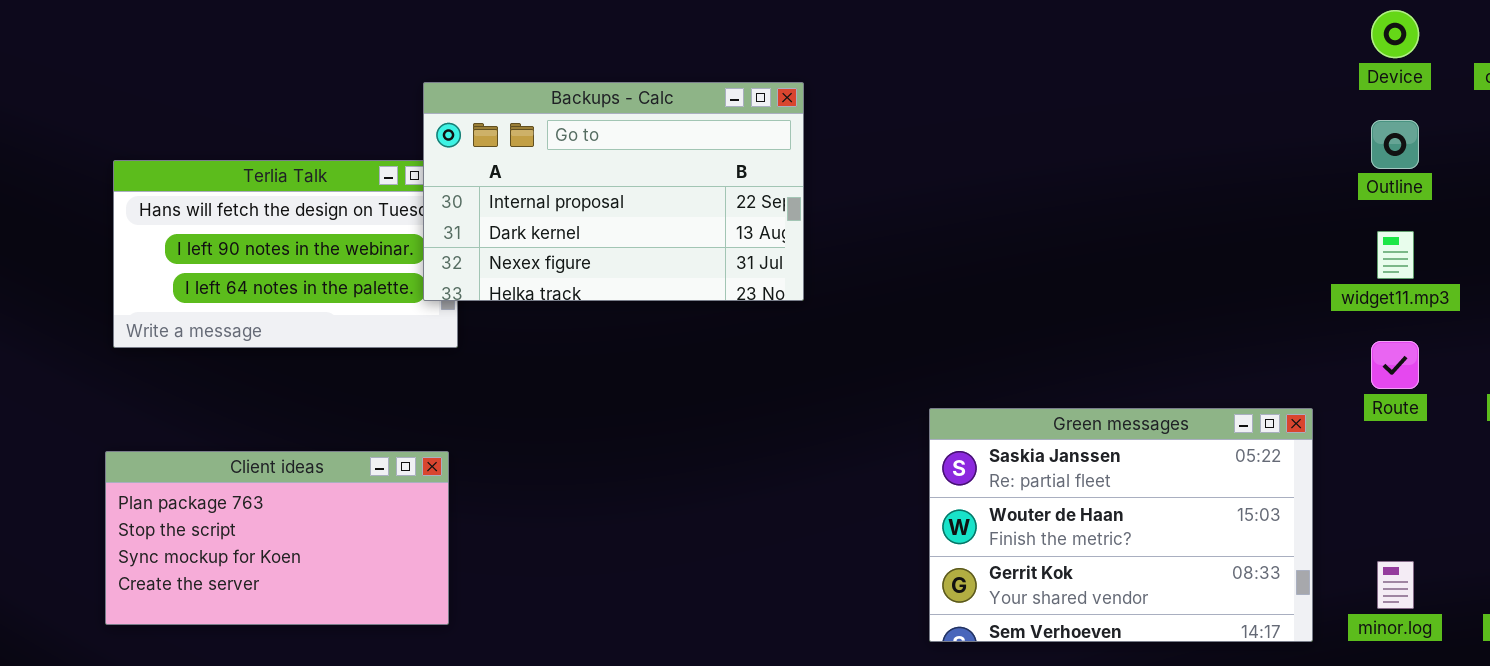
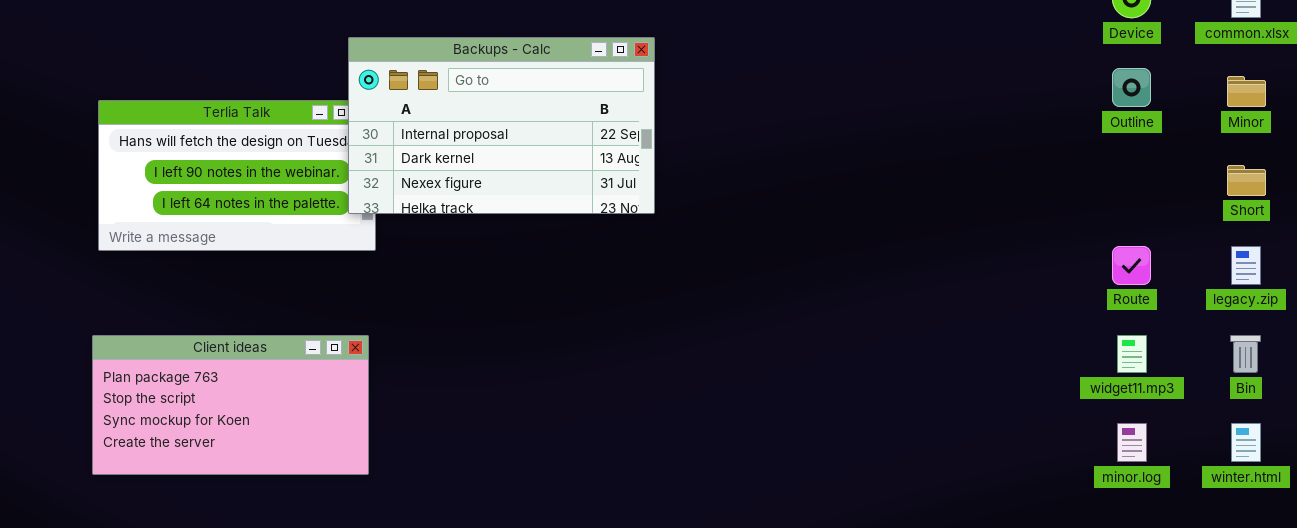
widget11.mp3: [1377,231,1414,279] -> [1117,335,1147,373], moved
Green messages: [929,408,1313,642] -> none, closed

